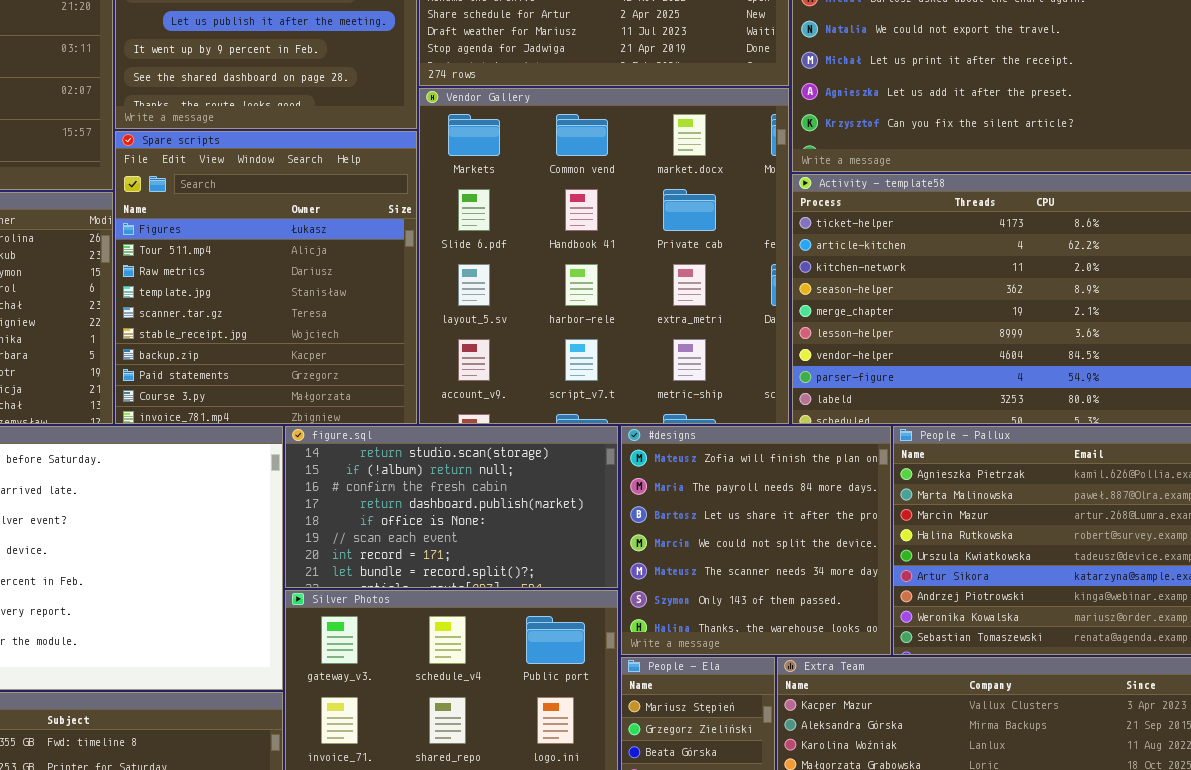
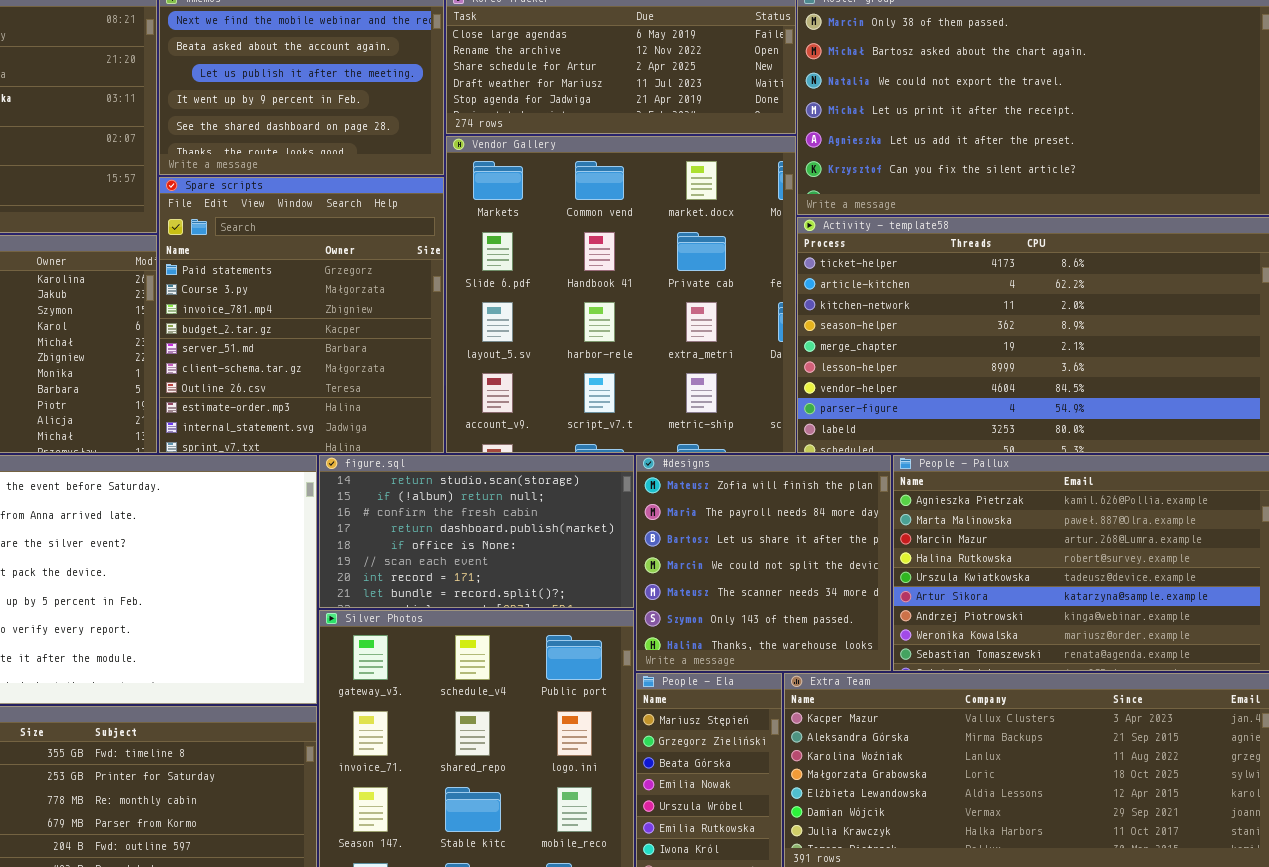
Spare scripts: [115,131,417,424] -> [159,177,444,453], scrolled down 7 rows

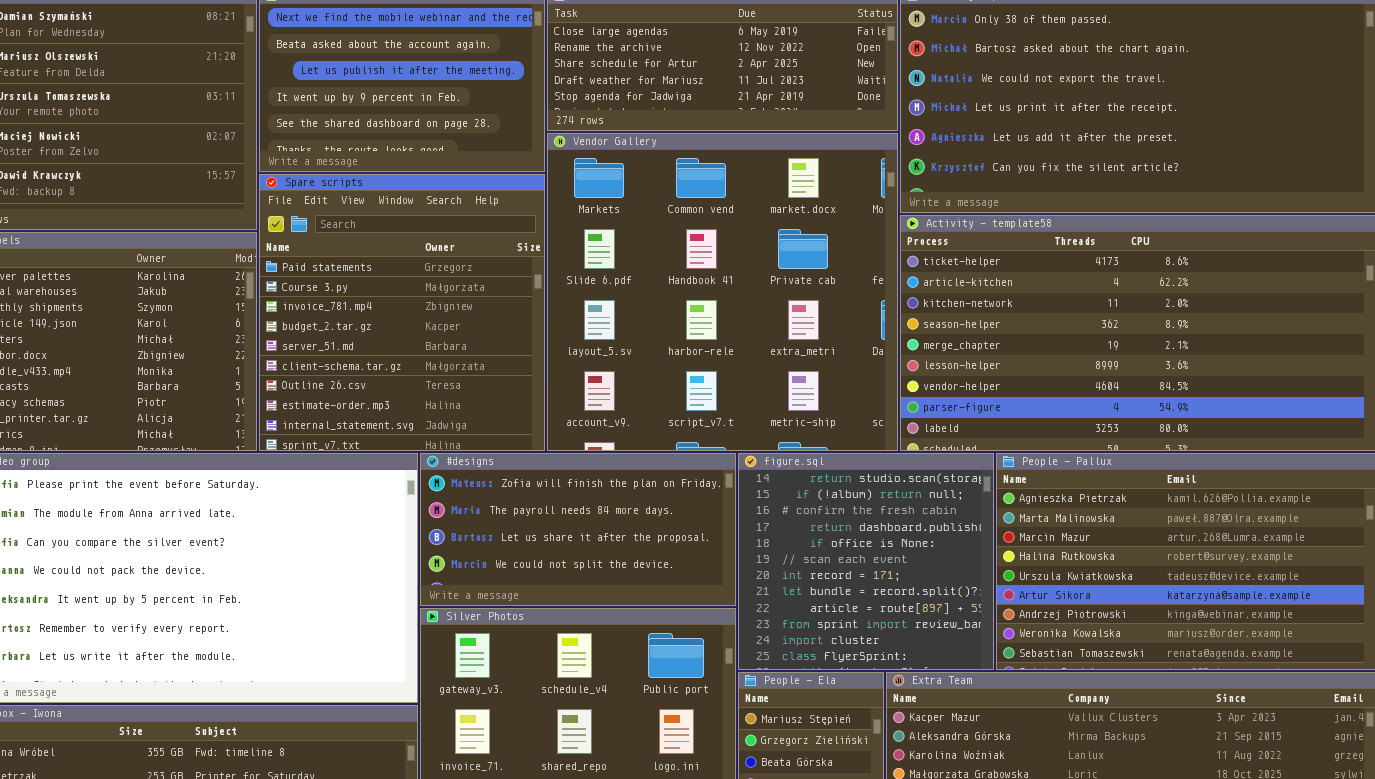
figure.sql: [319,455,634,608] -> [738,453,994,670], moved, resized
#designs: [636,455,891,671] -> [420,453,736,606], moved, resized

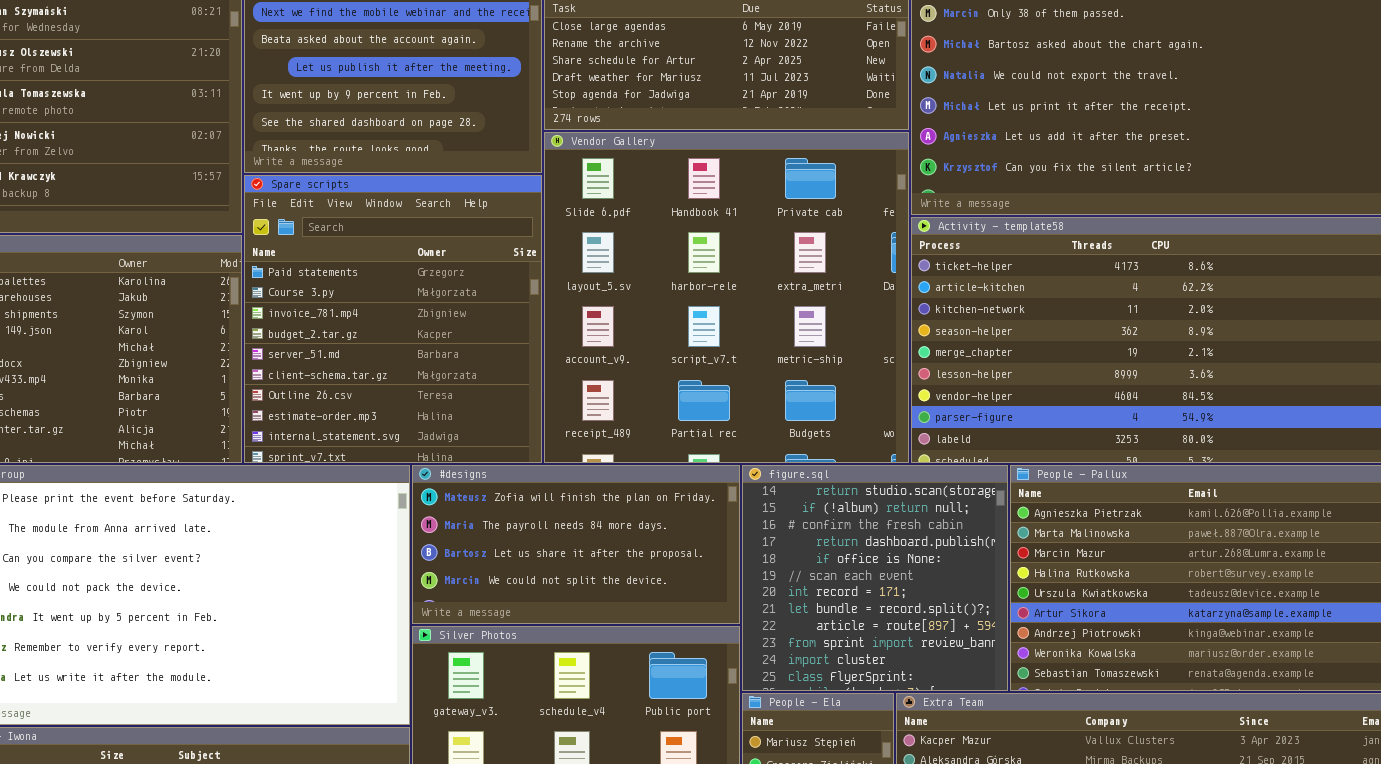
Vendor Gallery: [547,133,898,451] -> [544,132,909,463], scrolled down 1 row

